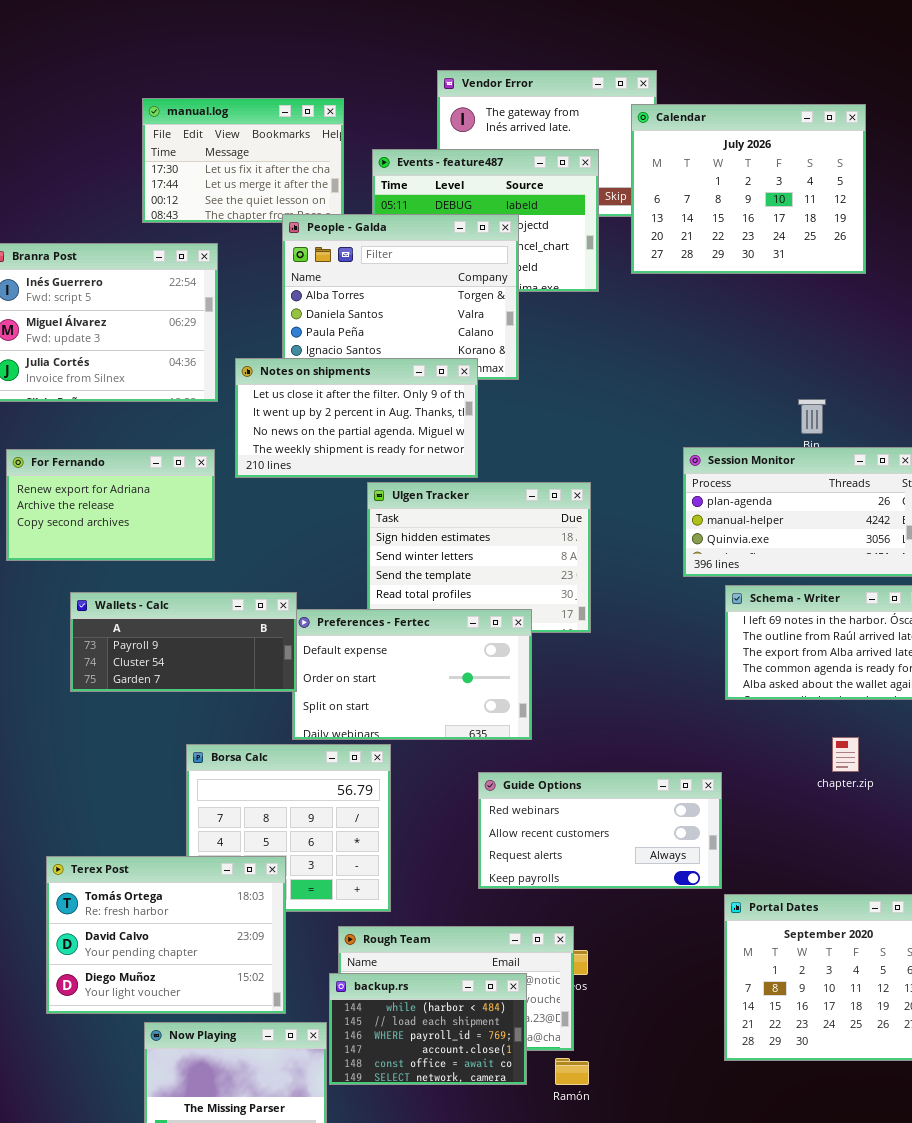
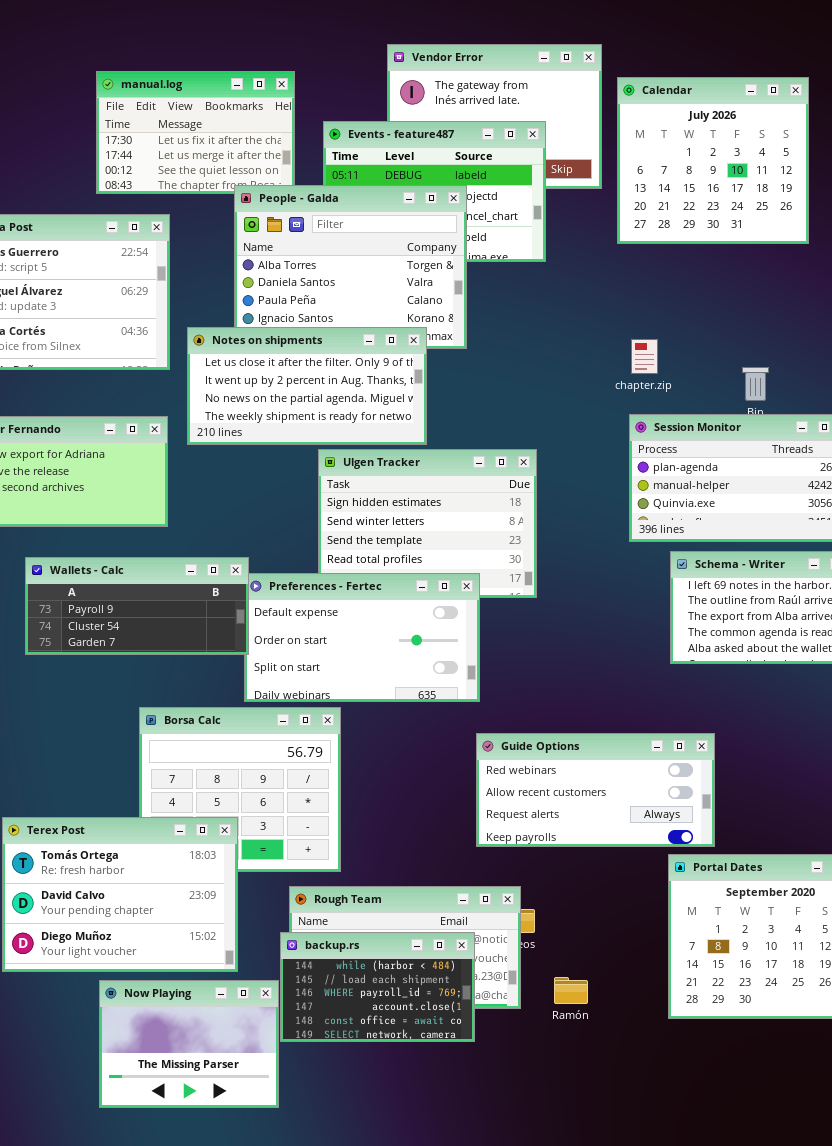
Calendar: [631,104,866,274] -> [617,77,809,244], resized
chapter.zip: [832,737,859,772] -> [631,339,658,374], moved
Guide Options: [478,772,722,889] -> [476,733,715,847], moved
Ramón: [555,1058,589,1085] -> [554,977,588,1004], moved

